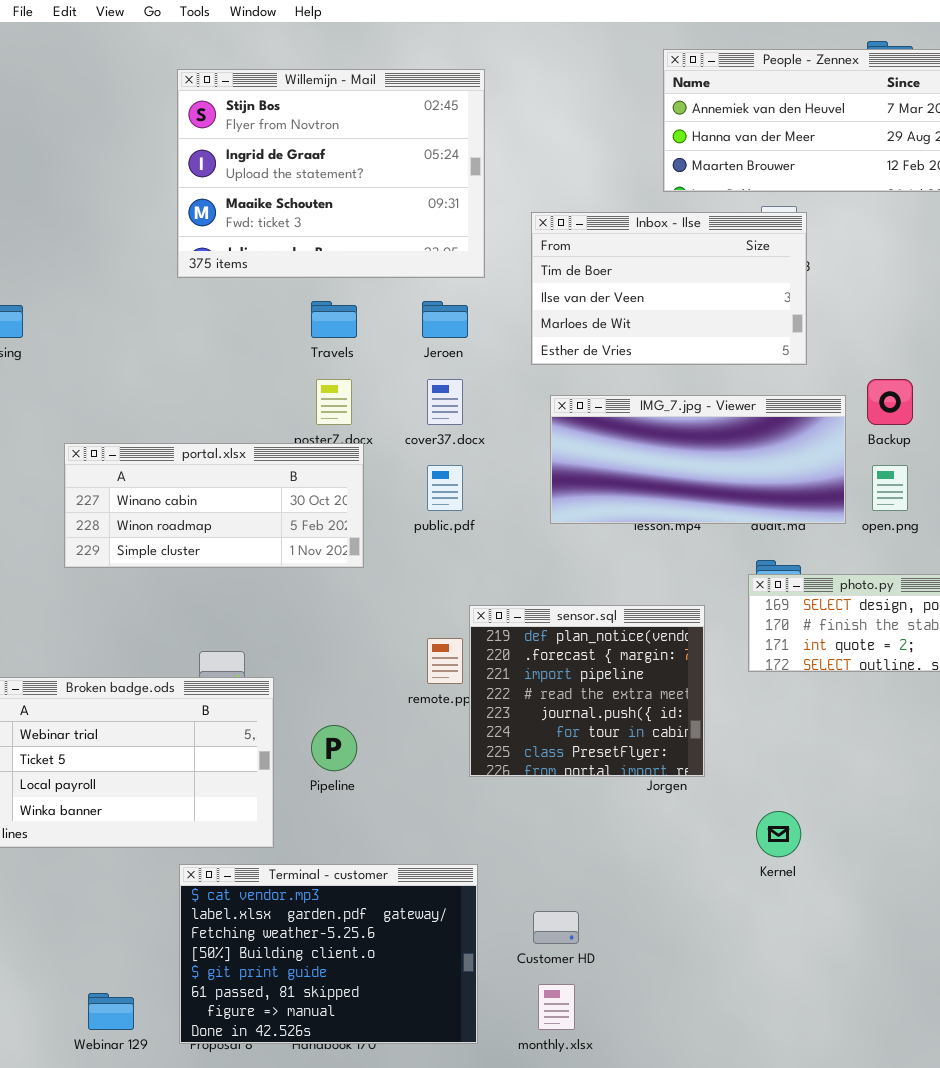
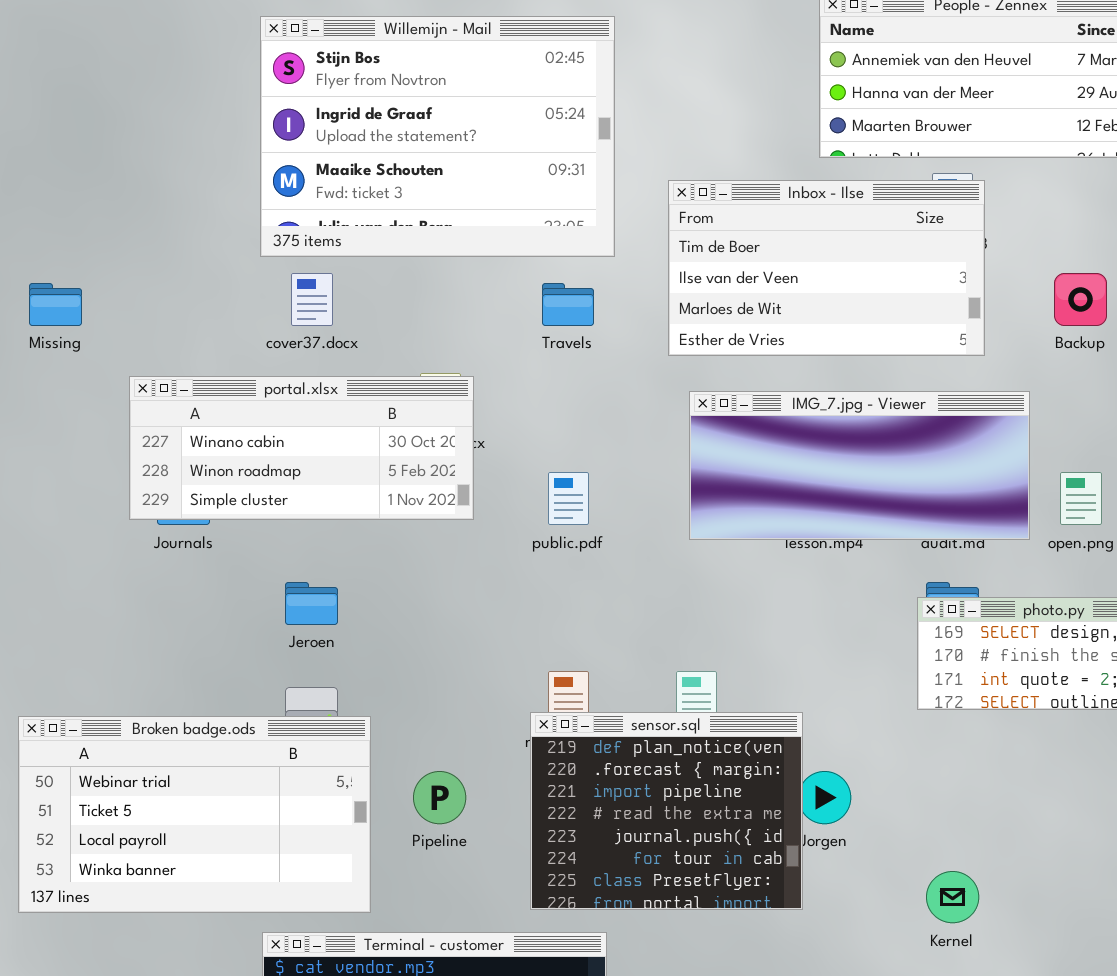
Travels: [311,301,357,338] -> [542,283,594,326], moved
Jeroen: [422,301,468,338] -> [285,582,338,625], moved
cover37.docx: [427,379,463,425] -> [291,273,333,326], moved
Backup: [867,379,913,425] -> [1054,273,1107,326], moved
portal.xlsx: [64,443,364,568] -> [129,376,474,520], moved
sensor.sql: [469,605,705,777] -> [530,712,803,910], moved

